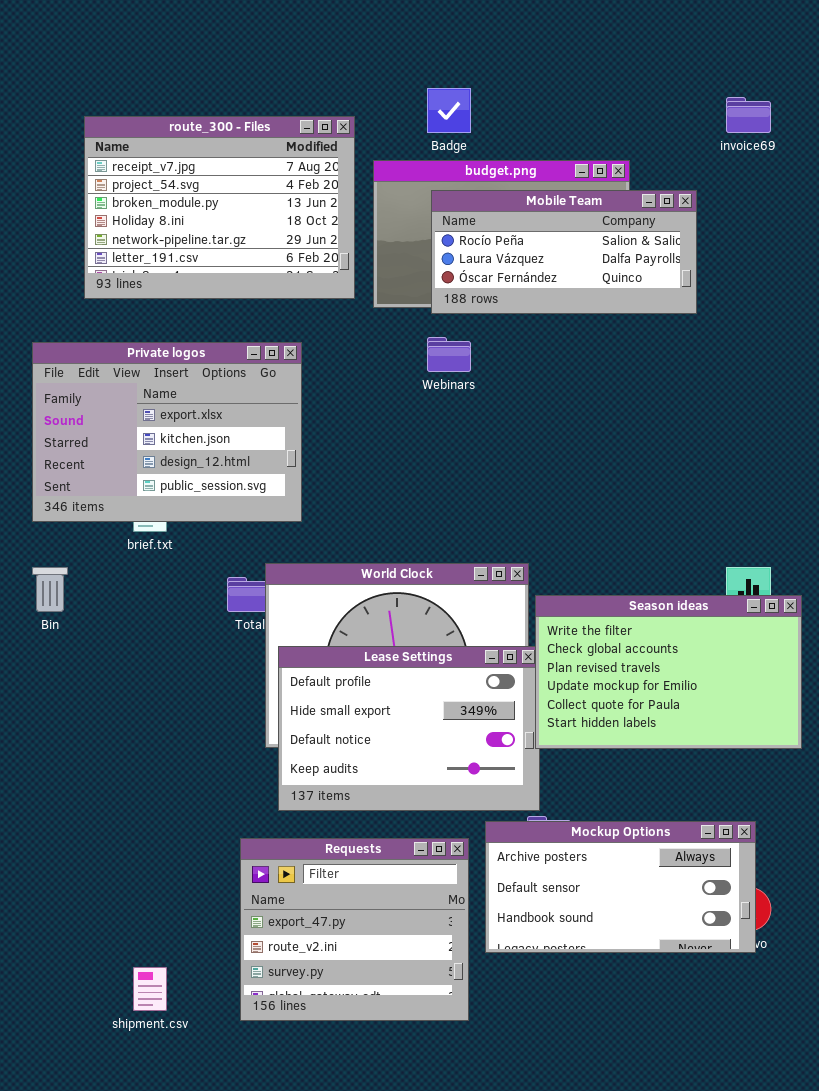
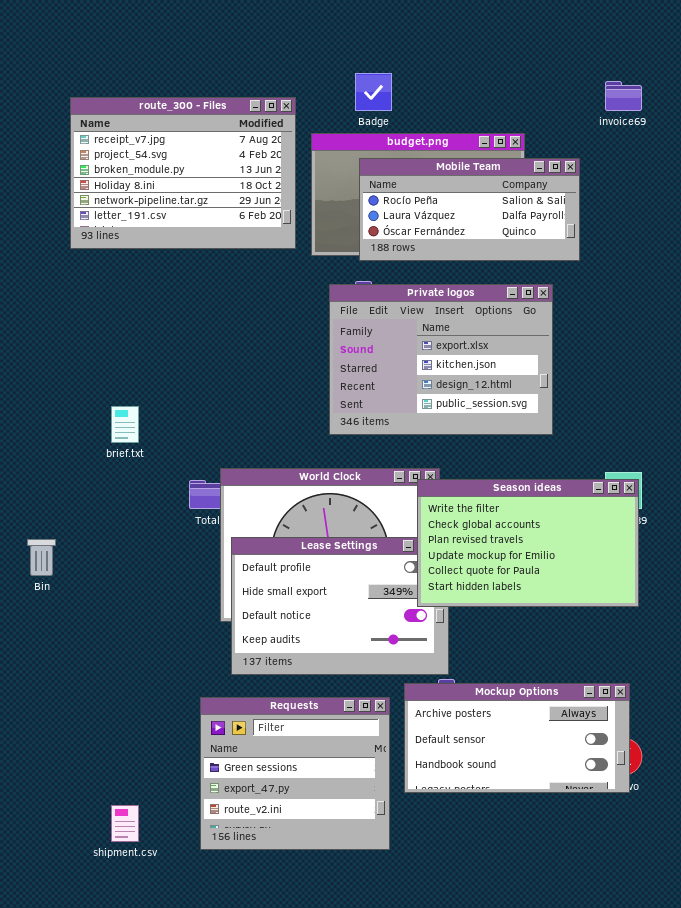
Private logos: [32,342,302,522] -> [329,284,553,435], moved
Bin: [32,567,68,612] -> [27,539,56,576], moved
Season ideas: [535,595,802,749] -> [417,479,639,607], moved
Requests: [240,838,469,1021] -> [200,697,390,850], scrolled up 1 row

